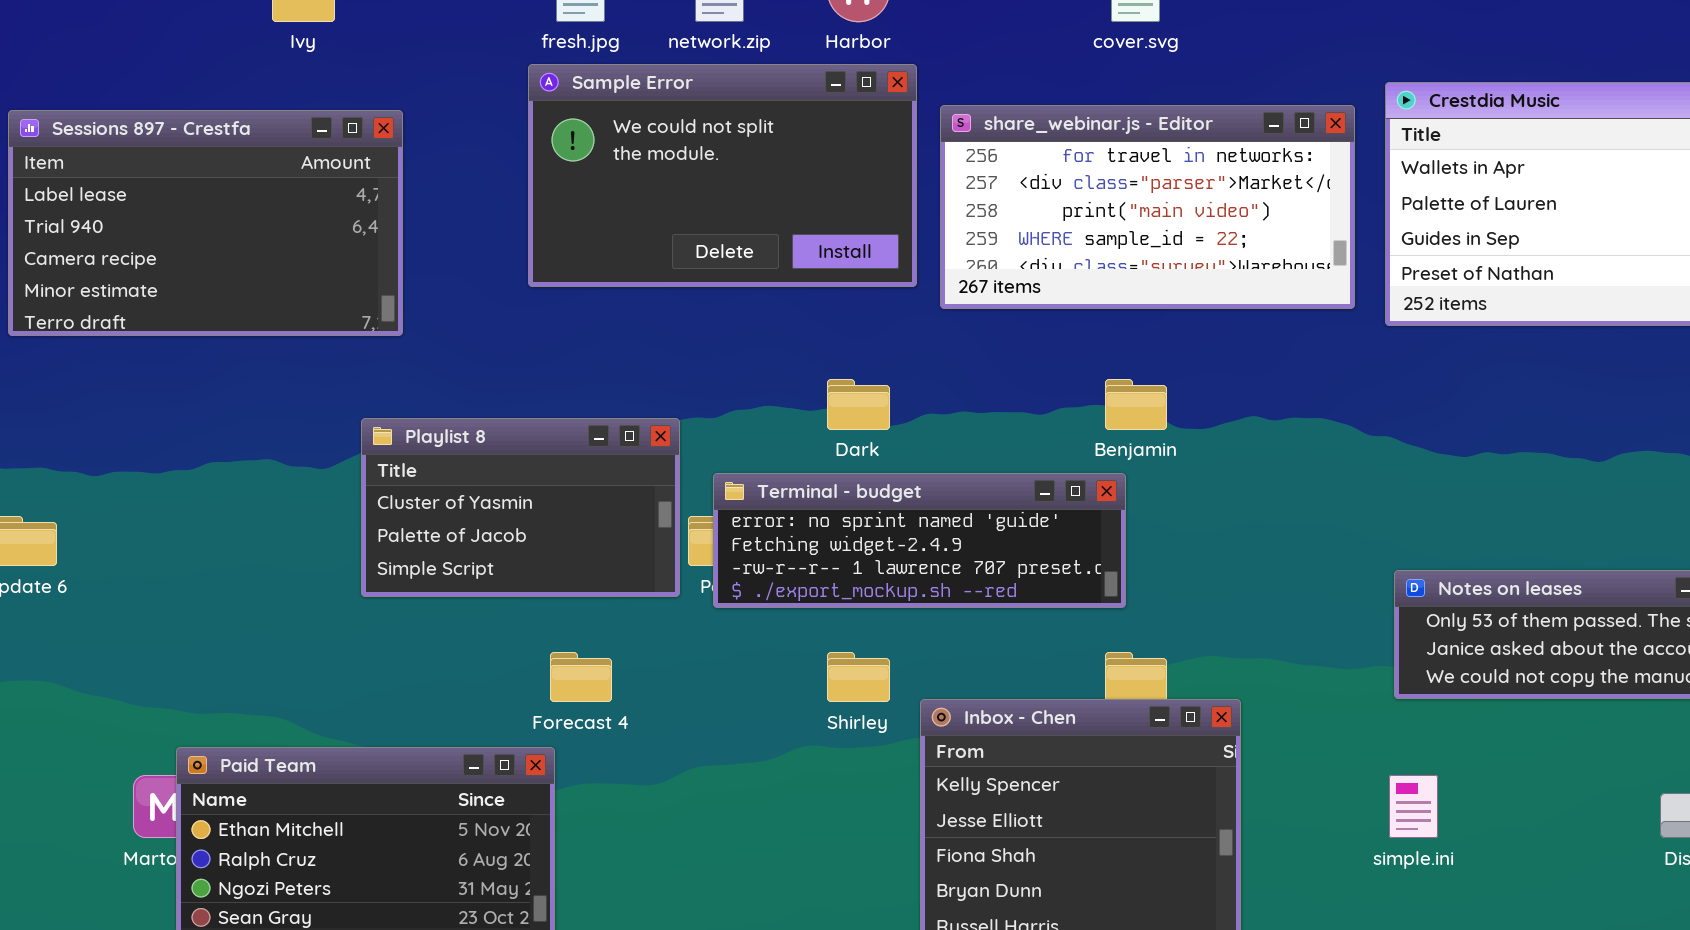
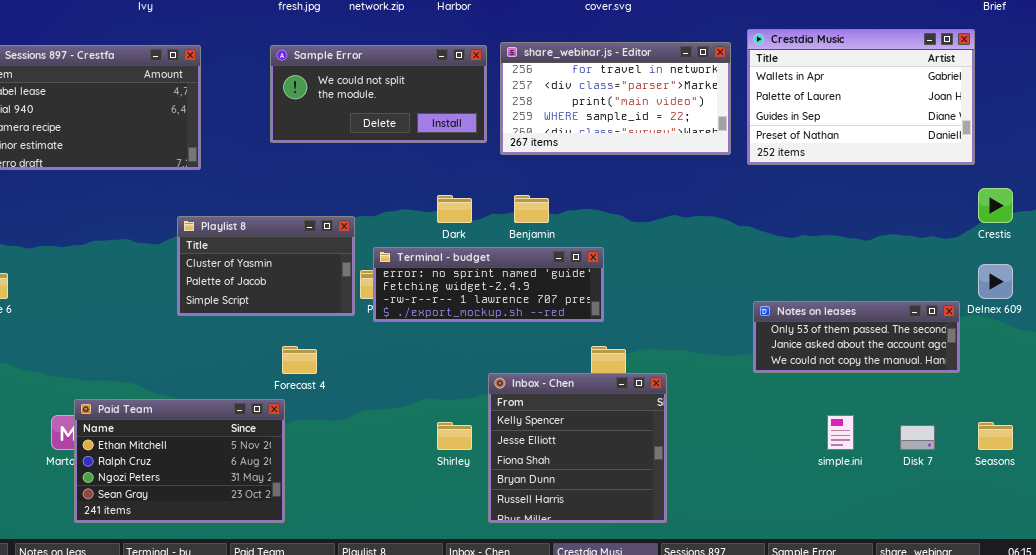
Sample Error: [528,64,917,287] -> [270,45,487,143], resized
Benjamin: [1105,379,1167,430] -> [514,195,549,223], moved
Shirley: [827,652,890,702] -> [437,422,472,450], moved
simple.ini: [1389,775,1438,838] -> [827,415,854,450], moved

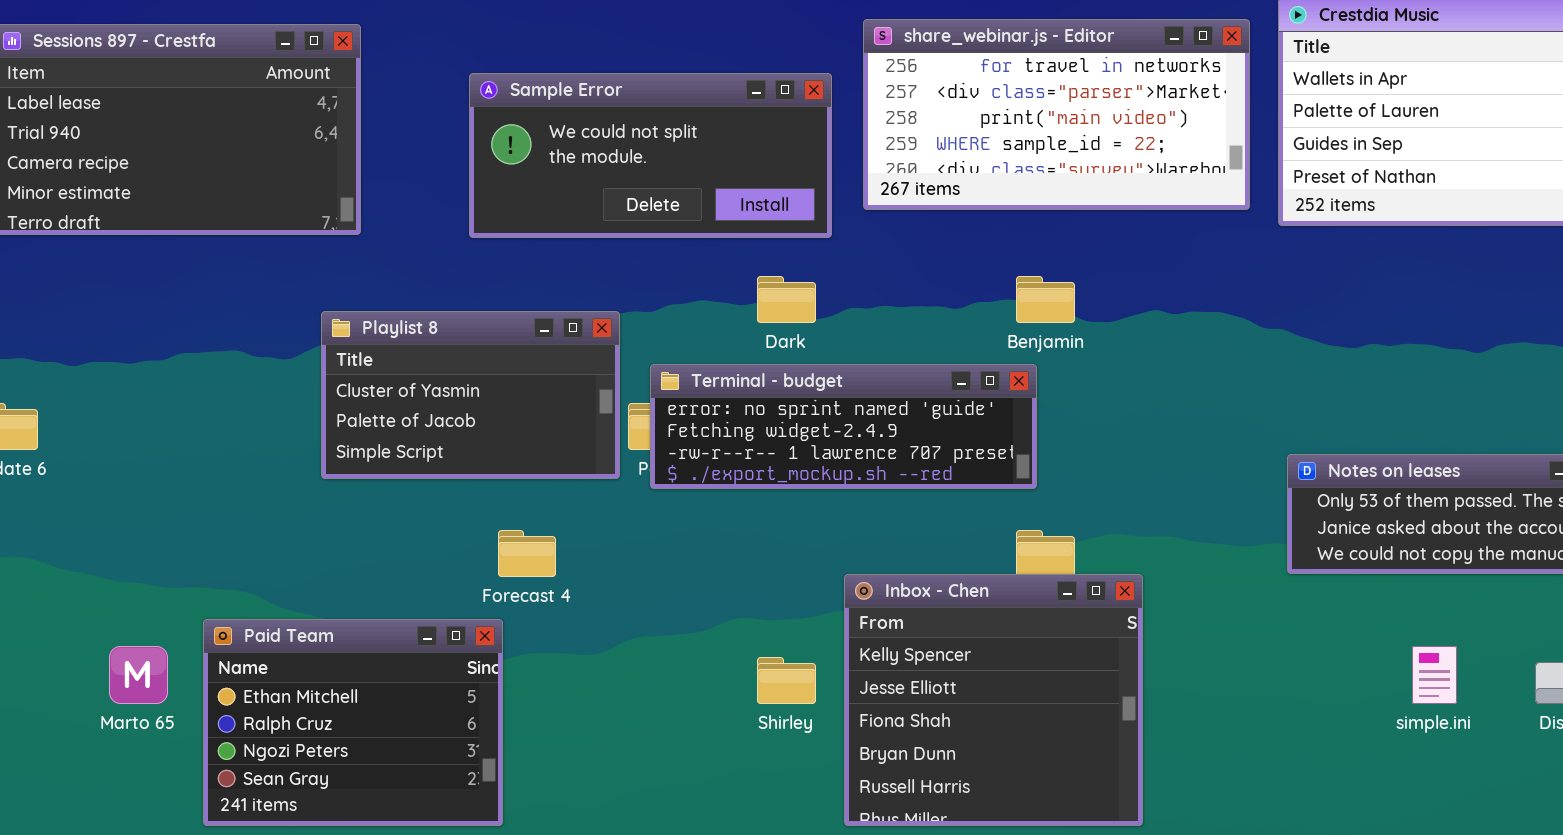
Sample Error: [270,45,487,143] -> [469,73,832,238], moved
Benjamin: [514,195,549,223] -> [1016,276,1075,323], moved
Paid Team: [74,399,285,523] -> [203,619,503,826], resized

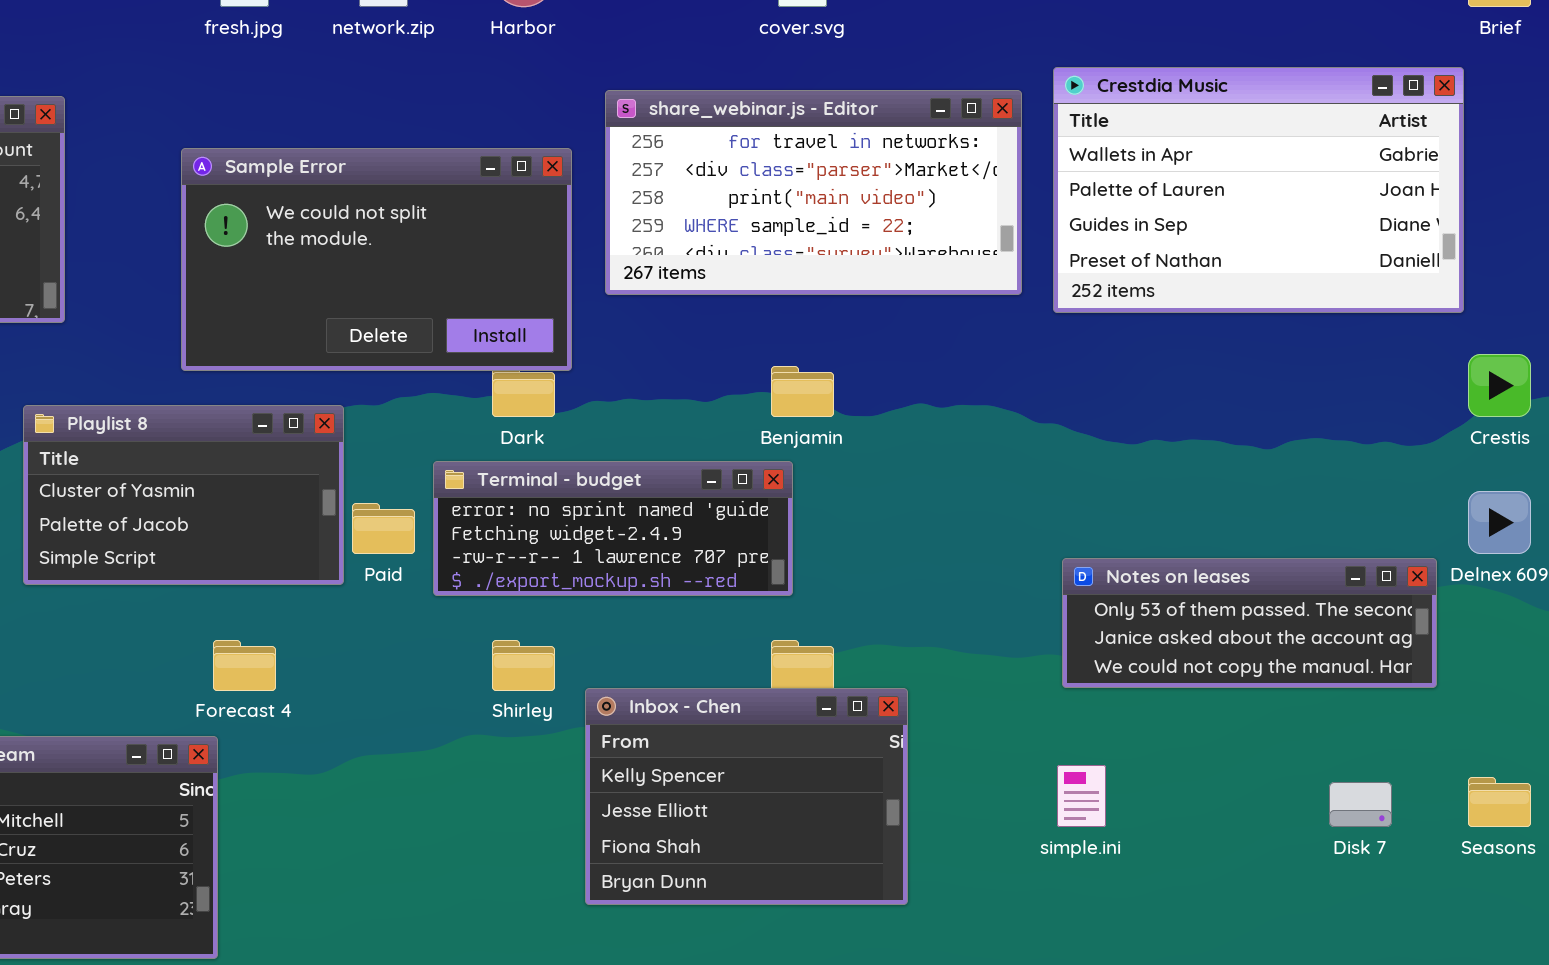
Sample Error: [469,73,832,238] -> [181,148,572,371], resized
Terminal - budget: [650,364,1037,489] -> [433,461,793,596], resized
Inbox - Chen: [844,574,1143,826] -> [585,688,908,905], resized
simple.ini: [1412,646,1457,704] -> [1057,765,1106,827], moved
Shirley: [757,657,816,704] -> [492,640,555,691], moved

